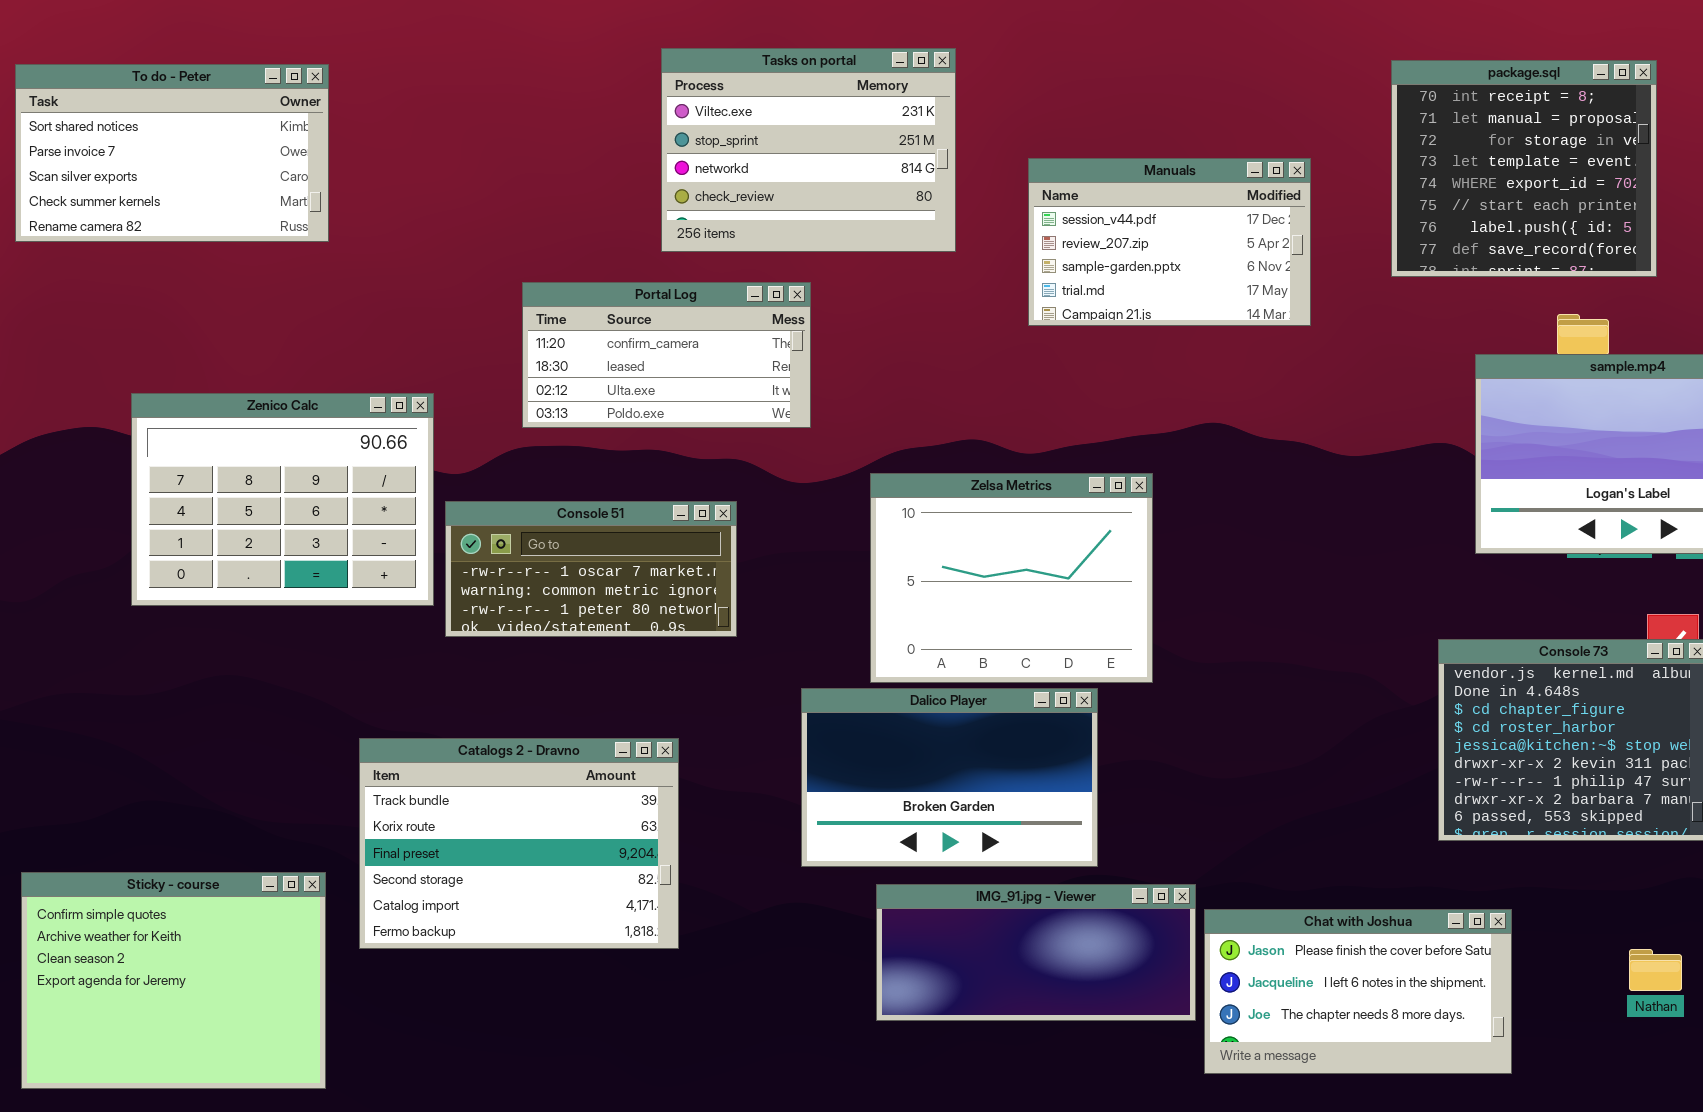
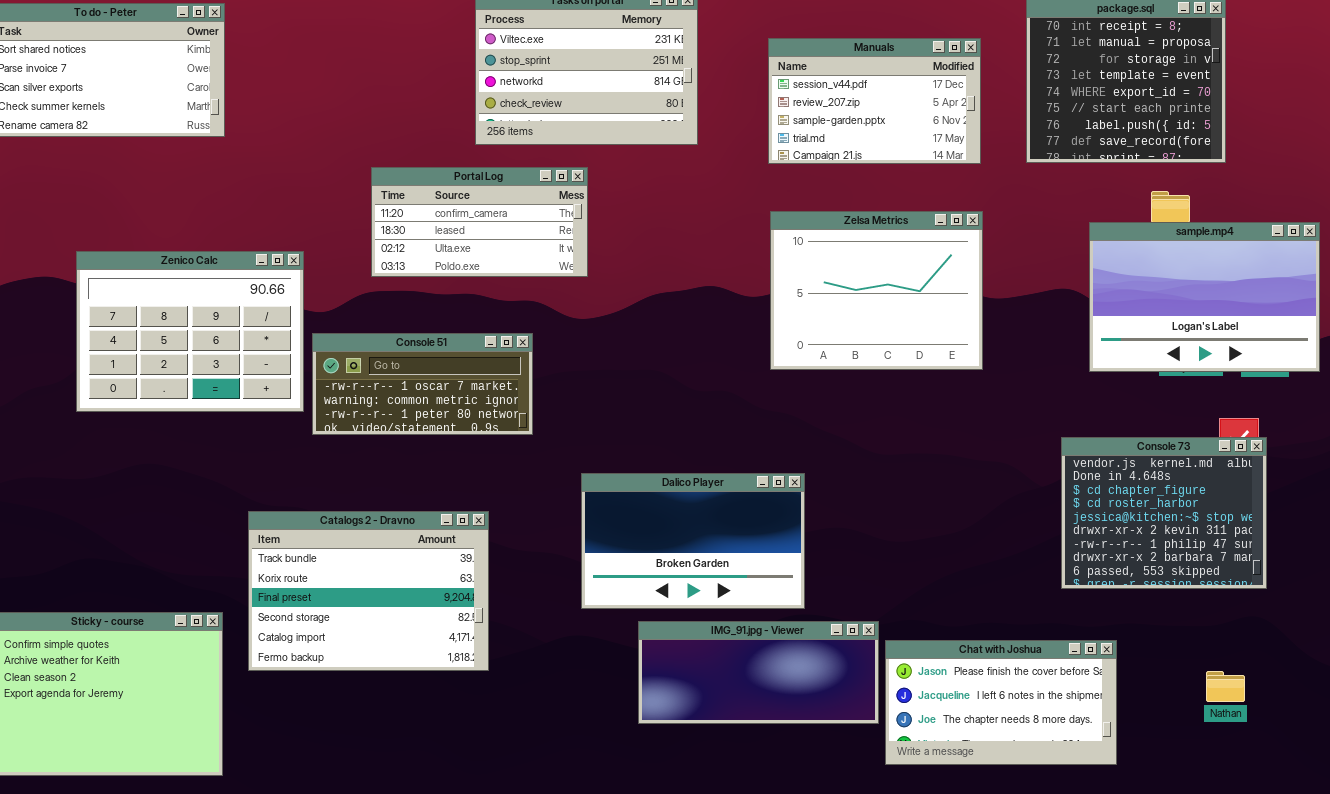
Manuals: [1028,158,1311,326] -> [768,38,981,164], moved
Zelsa Metrics: [870,473,1153,683] -> [770,211,983,370], moved

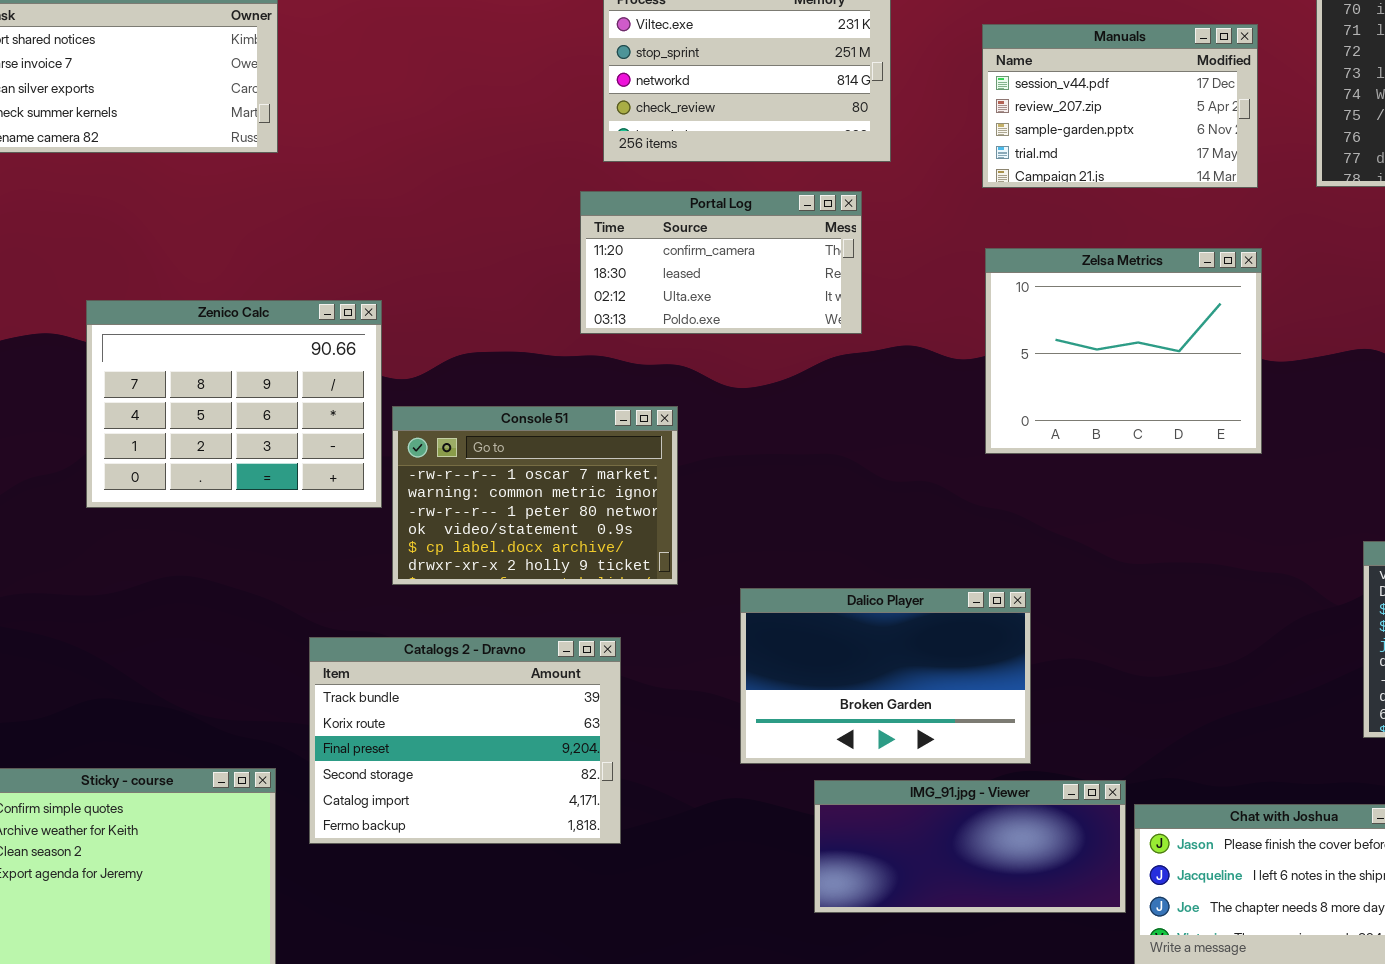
Portal Log: [371,167,588,277] -> [580,191,862,334], moved
Console 51: [312,333,533,435] -> [392,406,678,585], resized

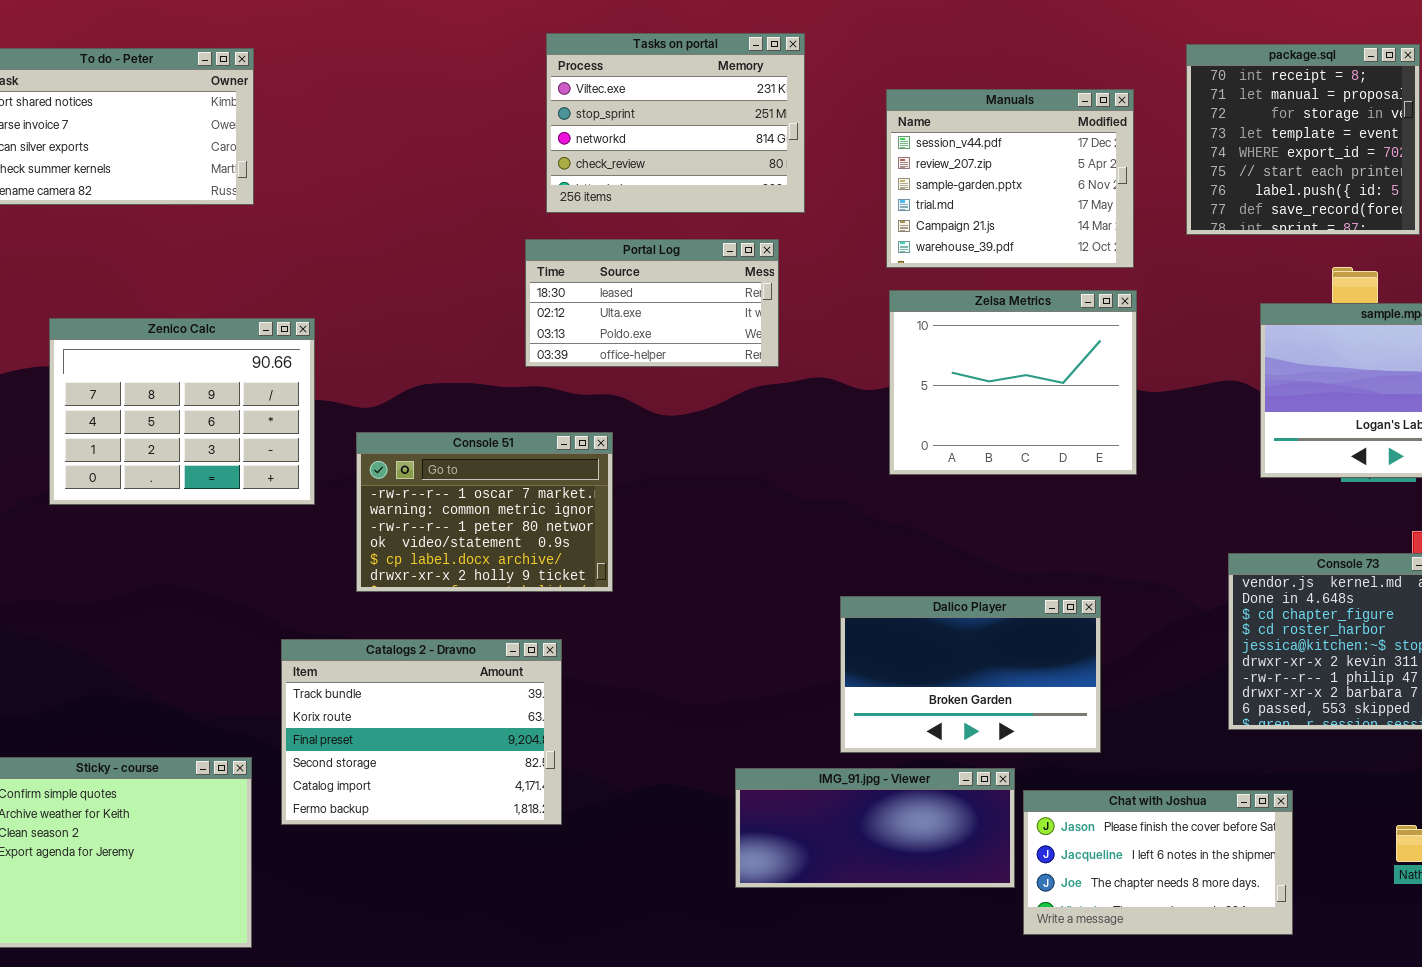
Manuals: [982,24,1258,188] -> [886,89,1134,268], resized
Portal Log: [580,191,862,334] -> [525,239,779,367], scrolled down 1 row
Zenico Calc: [86,300,382,508] -> [49,318,315,505], moved
Dalico Player: [740,588,1031,764] -> [840,596,1101,753], moved

